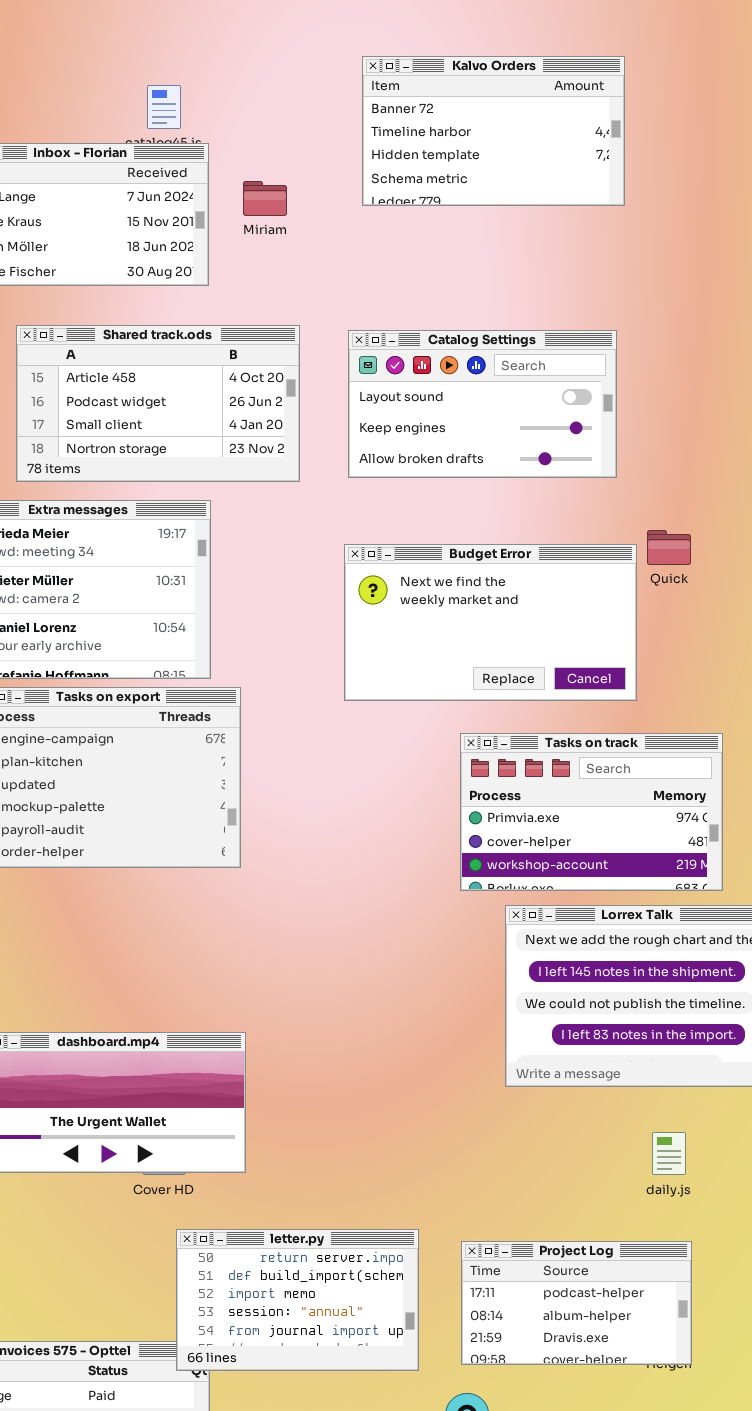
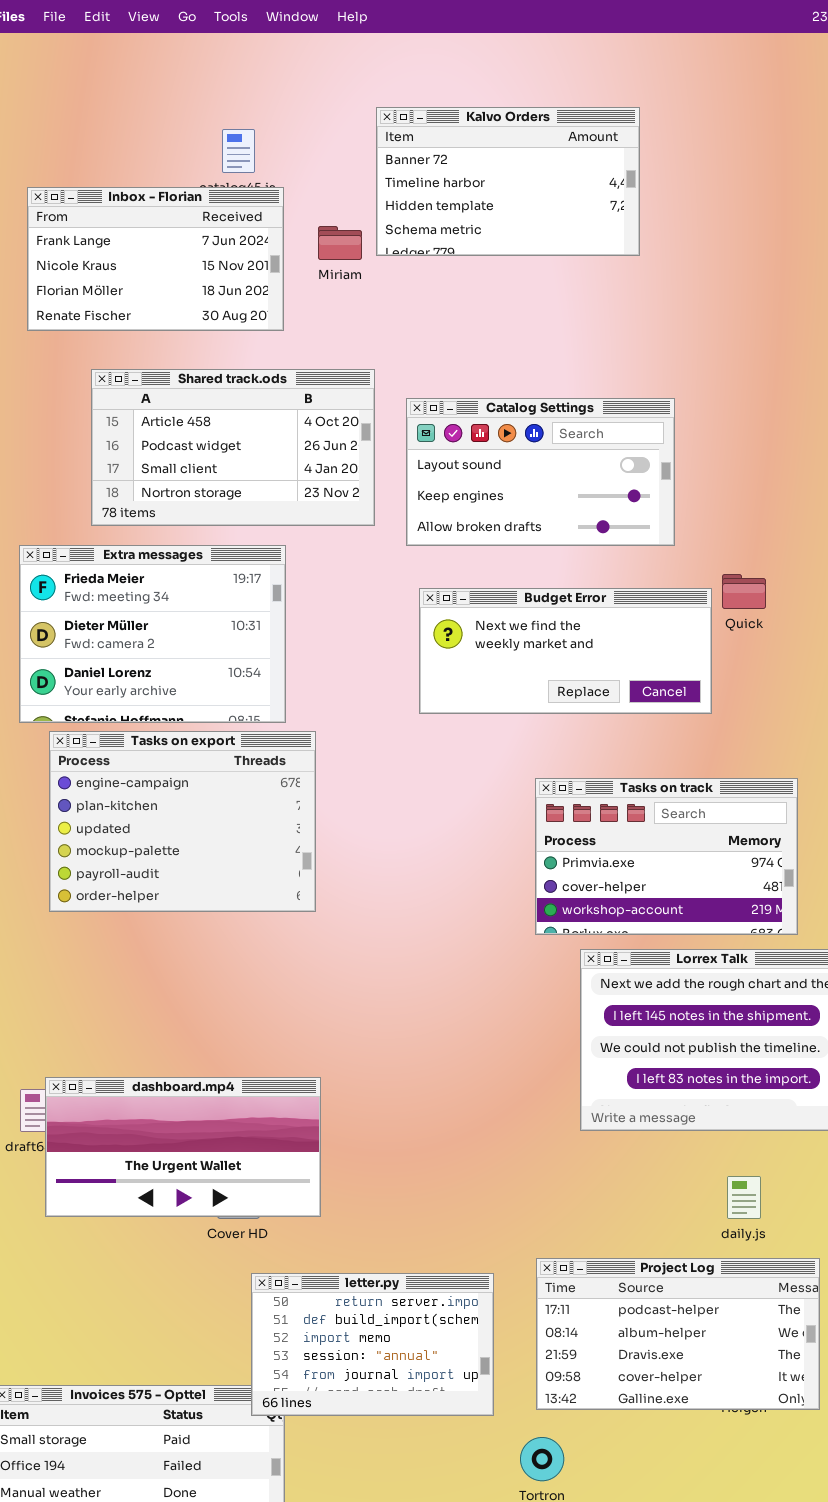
Kalvo Orders: [362,56,625,206] -> [376,107,640,256], moved
Catalog Settings: [348,330,617,478] -> [406,398,675,546], moved
Budget Error: [344,544,637,701] -> [419,588,712,714], resized
Project Log: [461,1241,692,1365] -> [536,1258,820,1410], resized

